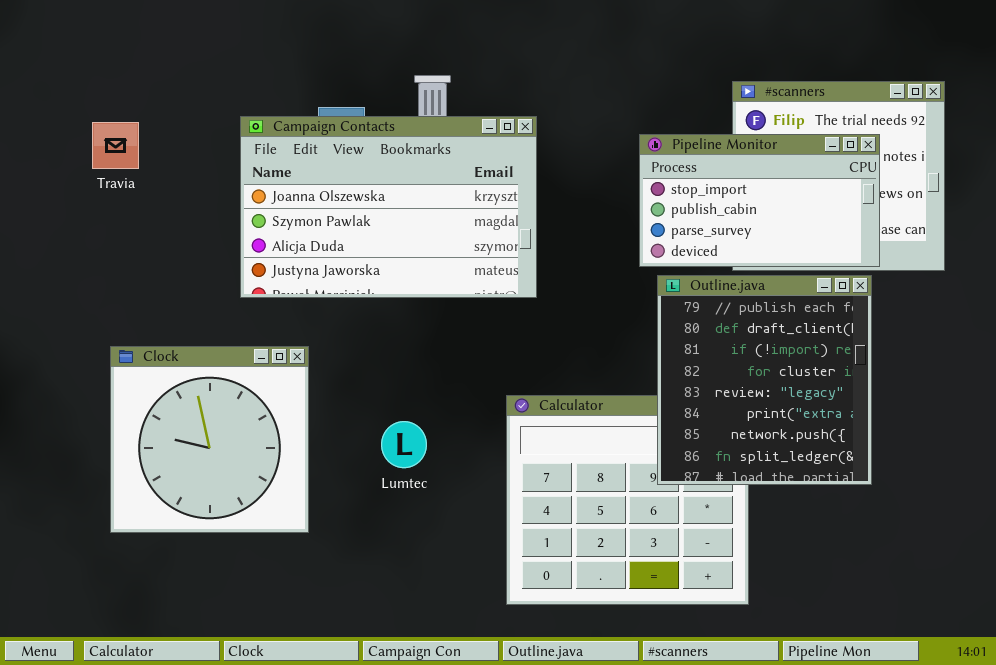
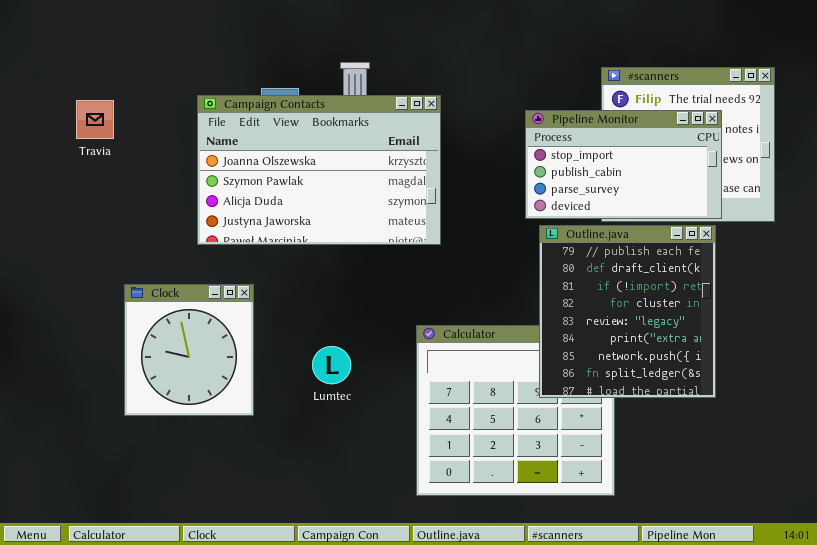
Clock: [110,346,309,533] -> [124,284,254,416], resized

